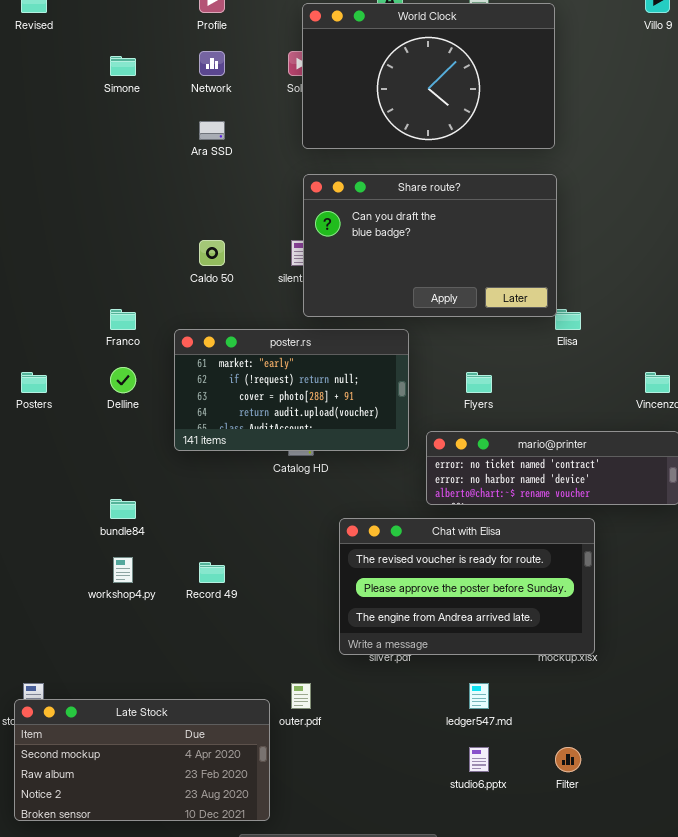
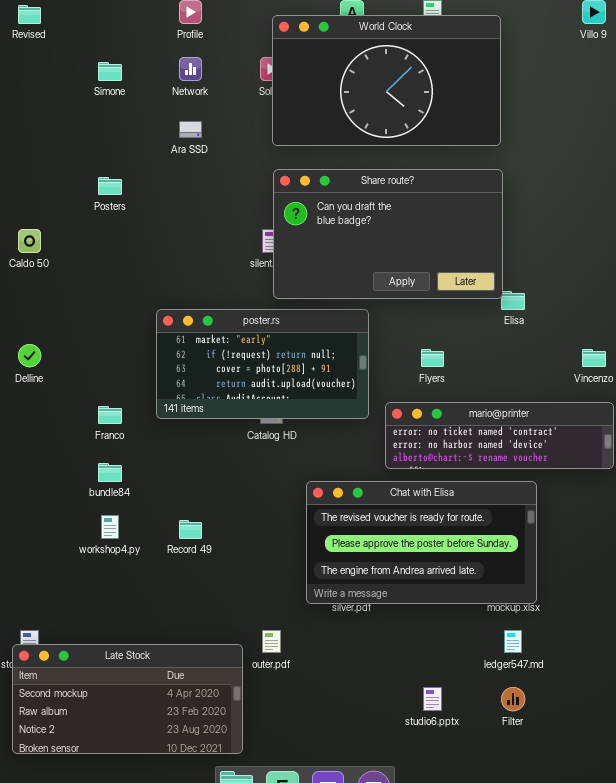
Caldo 50: [199,240,225,266] -> [18,229,41,253], moved
Franco: [110,309,136,330] -> [98,406,122,424], moved
Delline: [110,367,136,393] -> [18,344,41,367], moved
Posters: [21,372,47,393] -> [98,177,122,195], moved
ledger547.md: [469,683,489,709] -> [504,630,522,653], moved

